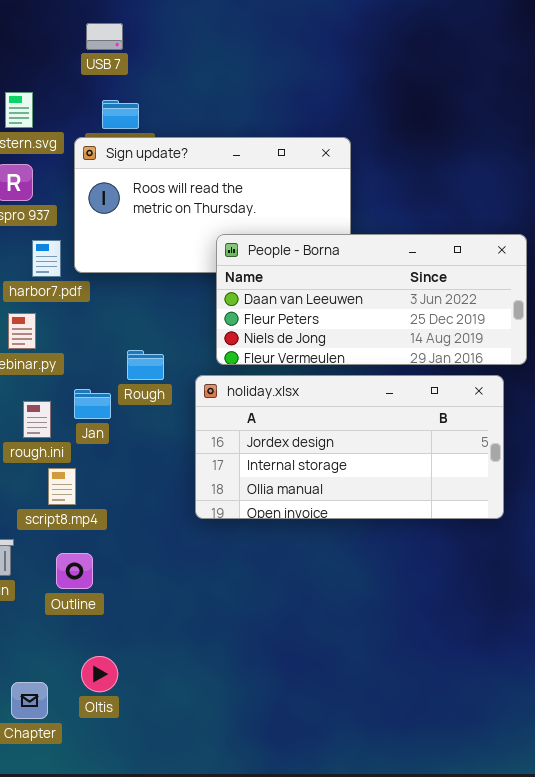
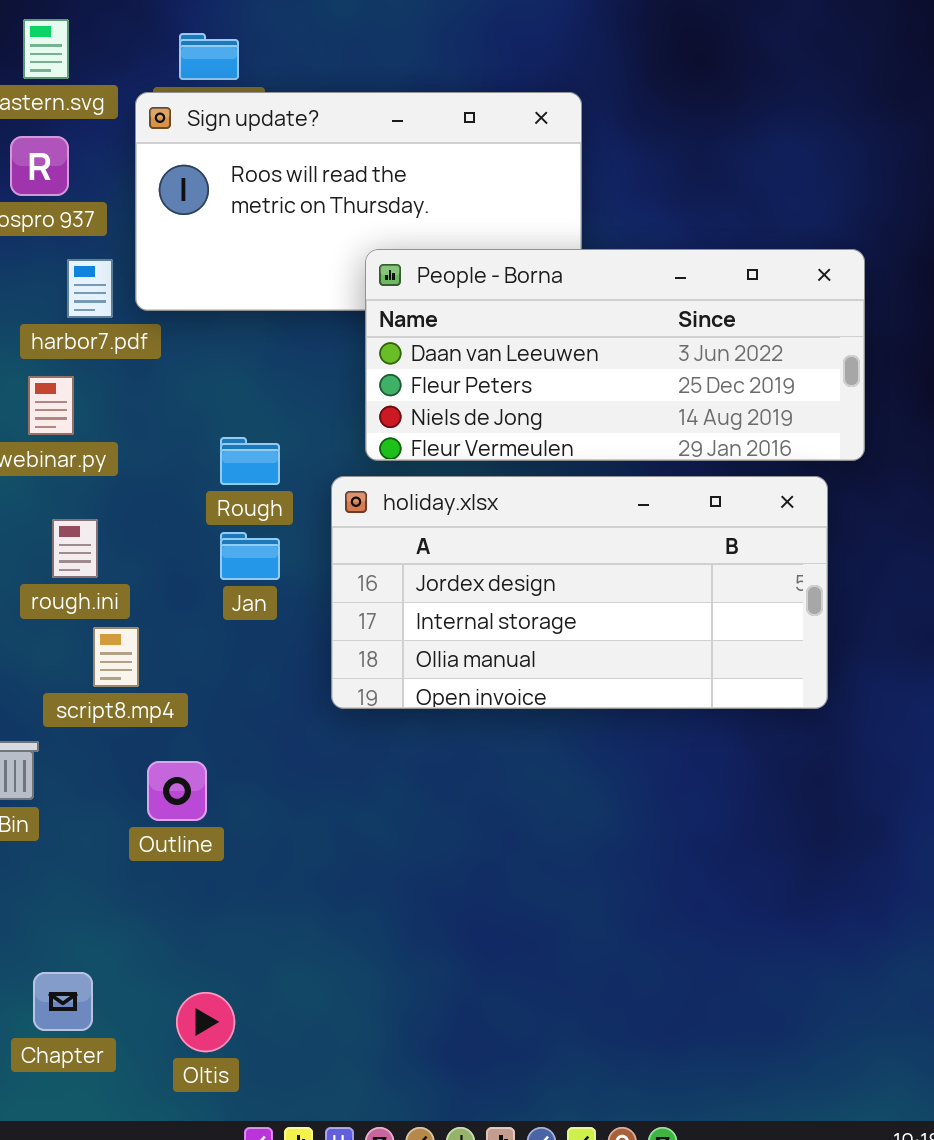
Jan: [74,389,111,419] -> [220,532,280,580], moved
Outline: [56,553,93,589] -> [147,761,207,821], moved
Oltis: [81,656,118,692] -> [176,992,235,1052], moved

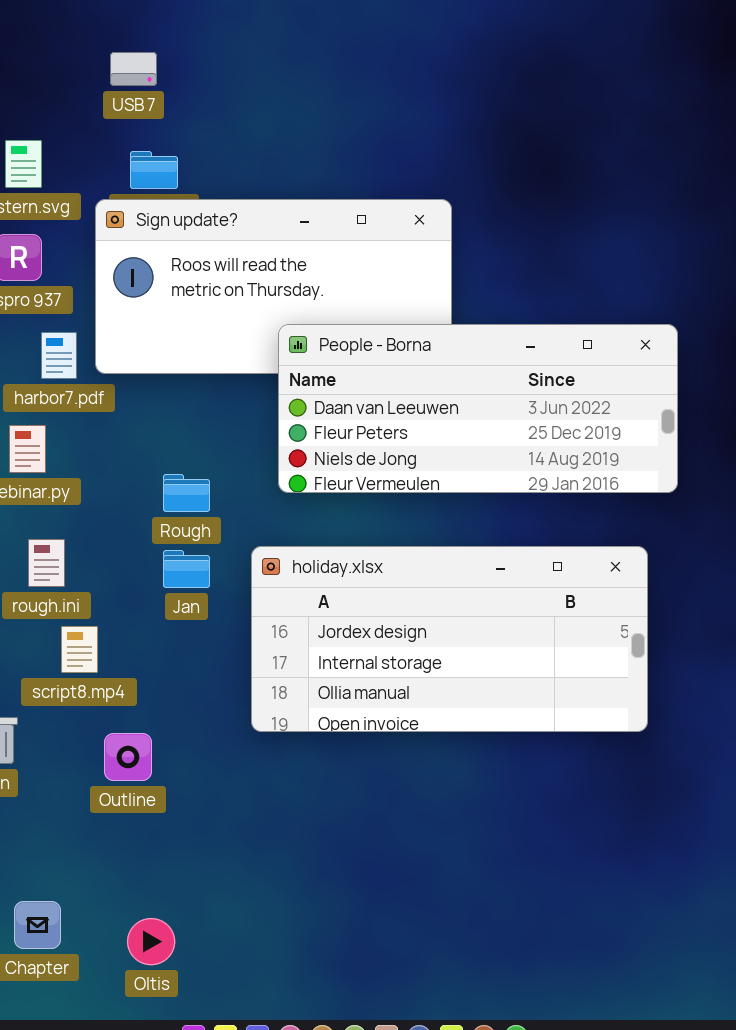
holiday.xlsx: [331,476,828,709] -> [251,546,648,732], moved

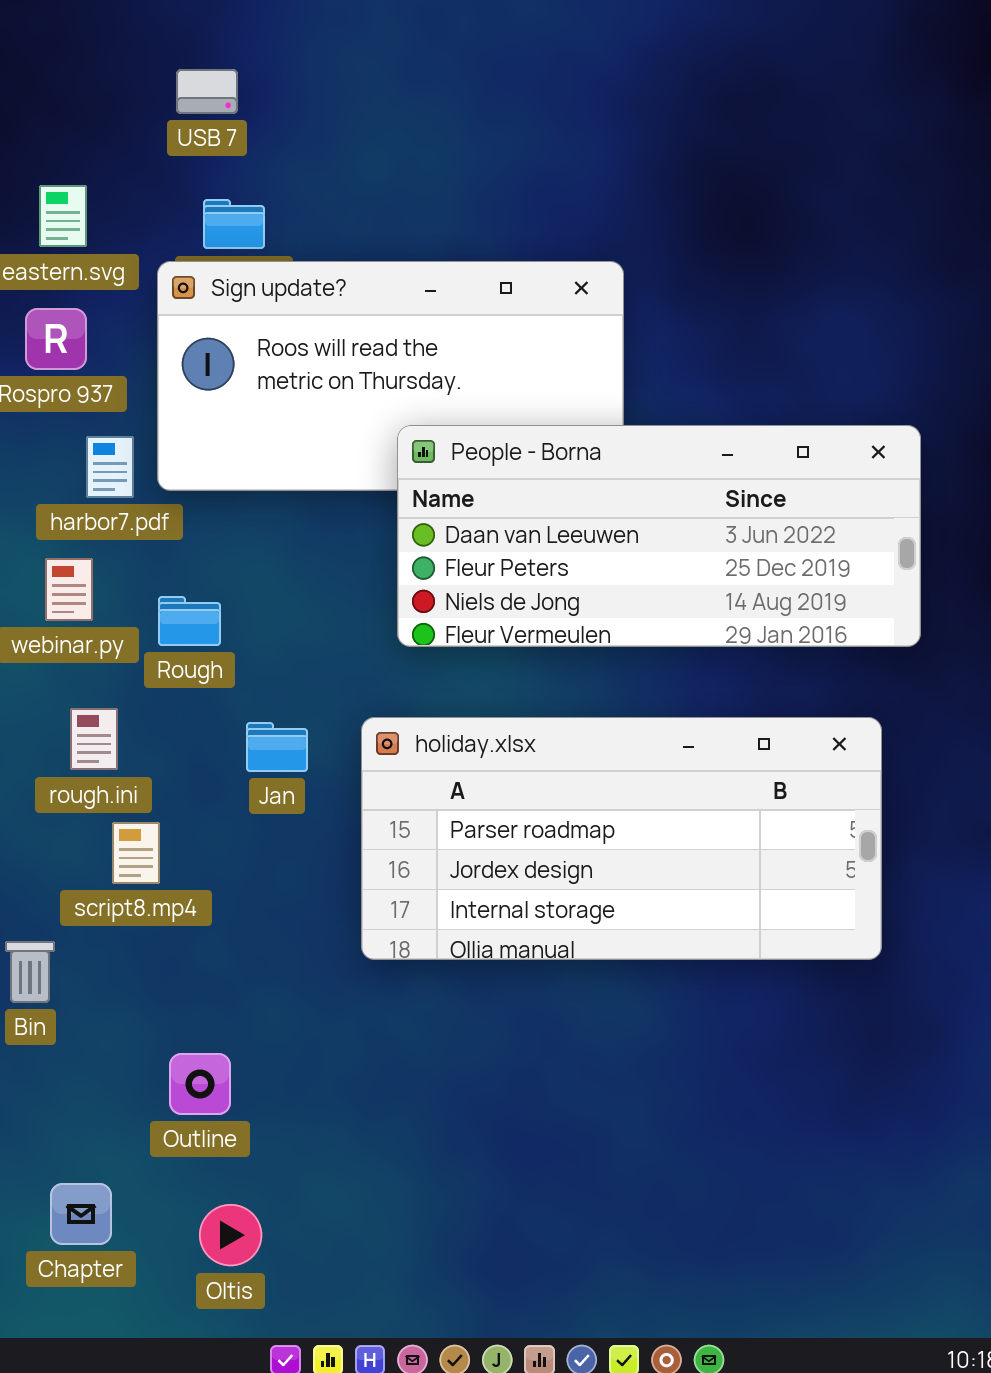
Rough: [163,474,210,512] -> [158,596,221,646], moved
holiday.xlsx: [251,546,648,732] -> [361,717,882,960], scrolled up 1 row
Outline: [104,733,152,781] -> [169,1053,231,1115], moved

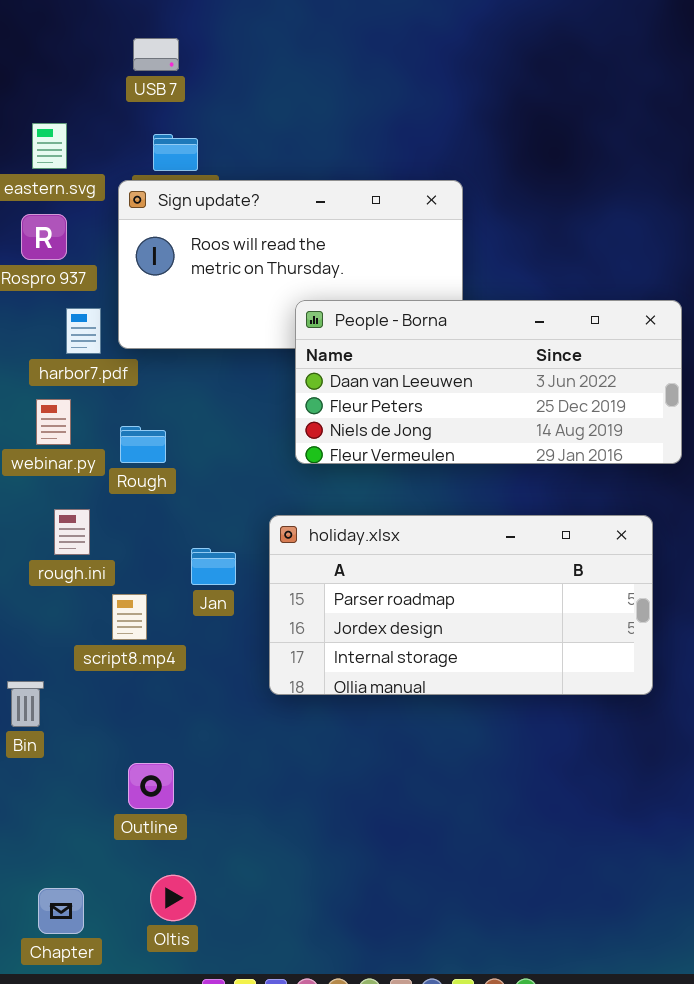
Jan: [246,722,308,772] -> [191,548,236,585], moved
script8.mp4: [112,822,160,884] -> [112,594,147,640], moved
Chapter: [50,1183,112,1245] -> [38,888,84,934], moved

